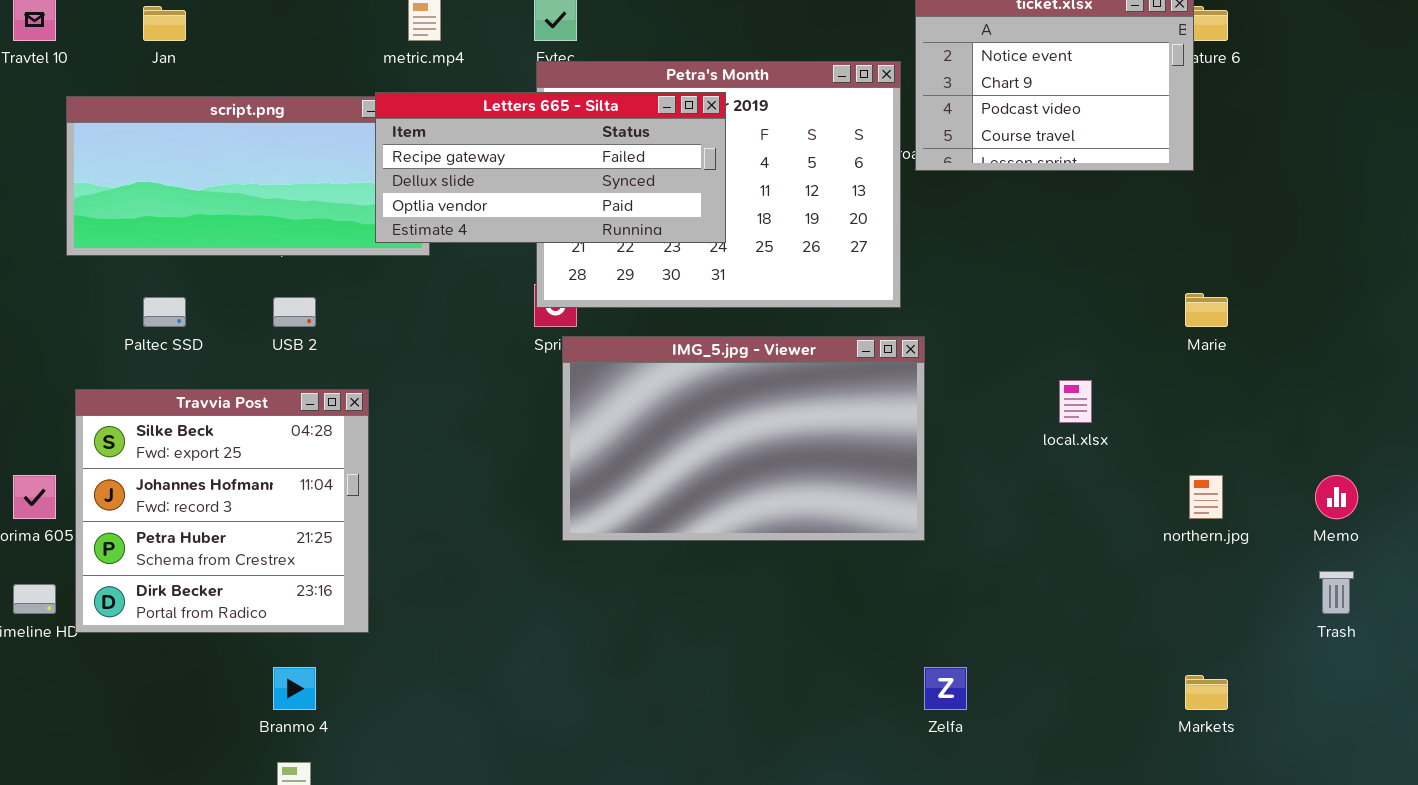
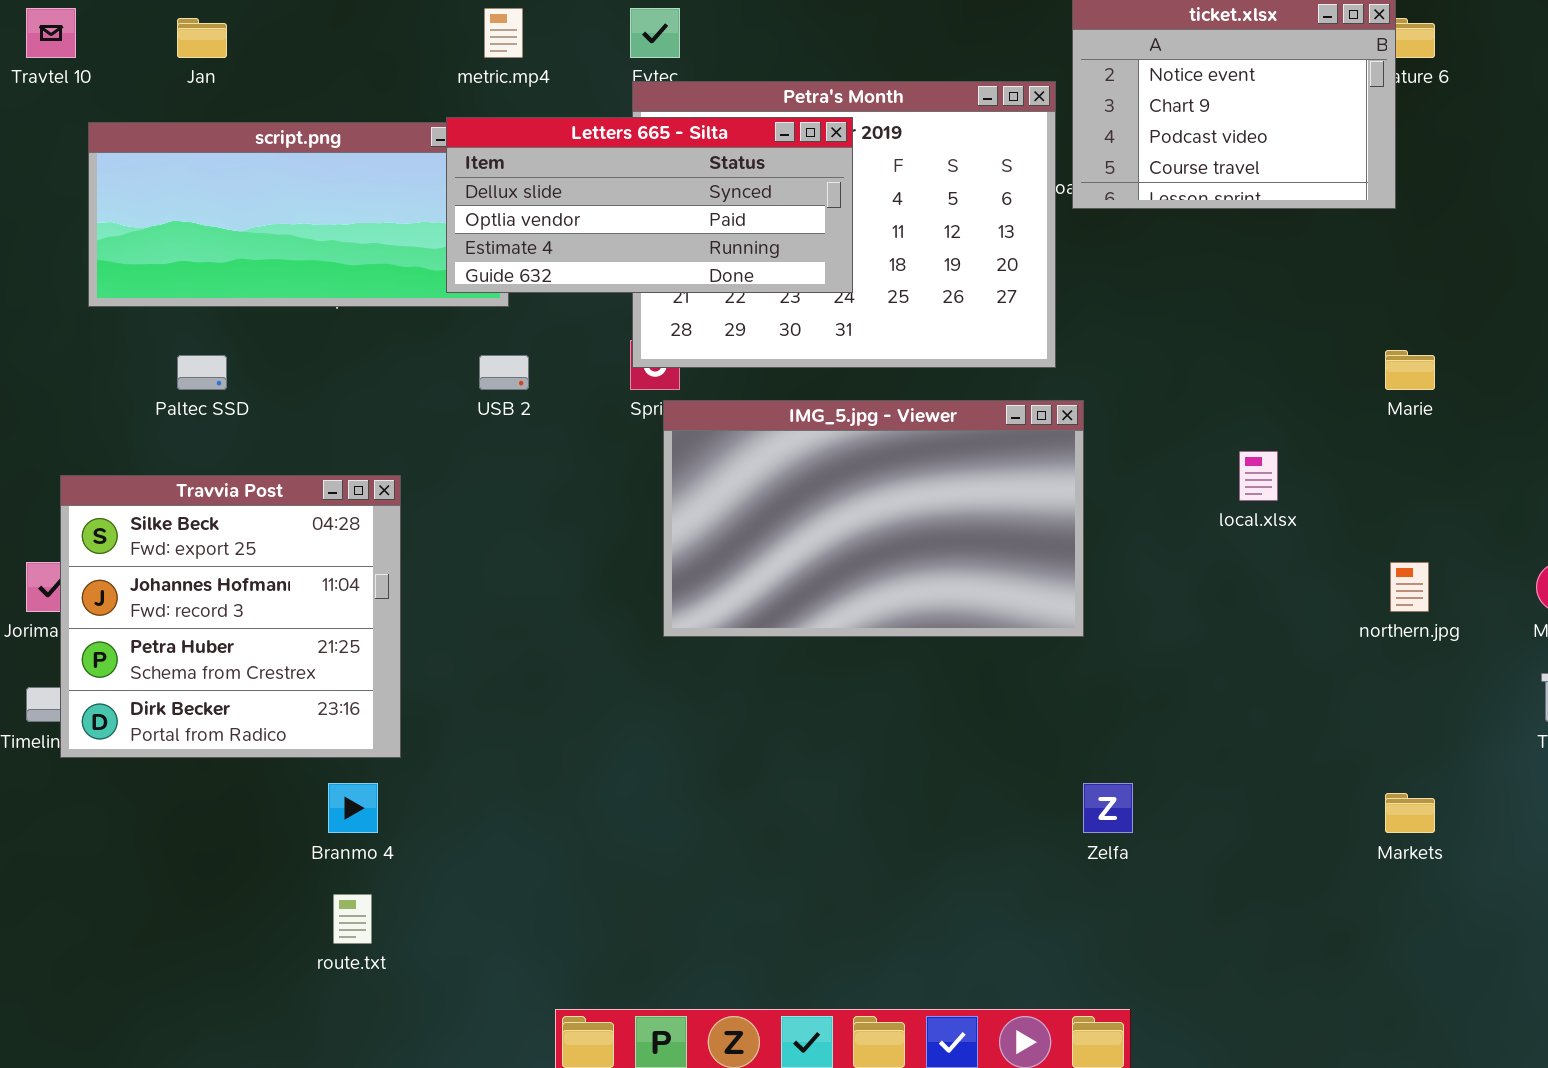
Letters 665 - Silta: [375,92,726,243] -> [446,117,853,293], scrolled down 1 row
USB 2: [273,297,316,327] -> [479,355,529,390], moved
Travvia Post: [75,389,369,633] -> [60,475,401,758], moved

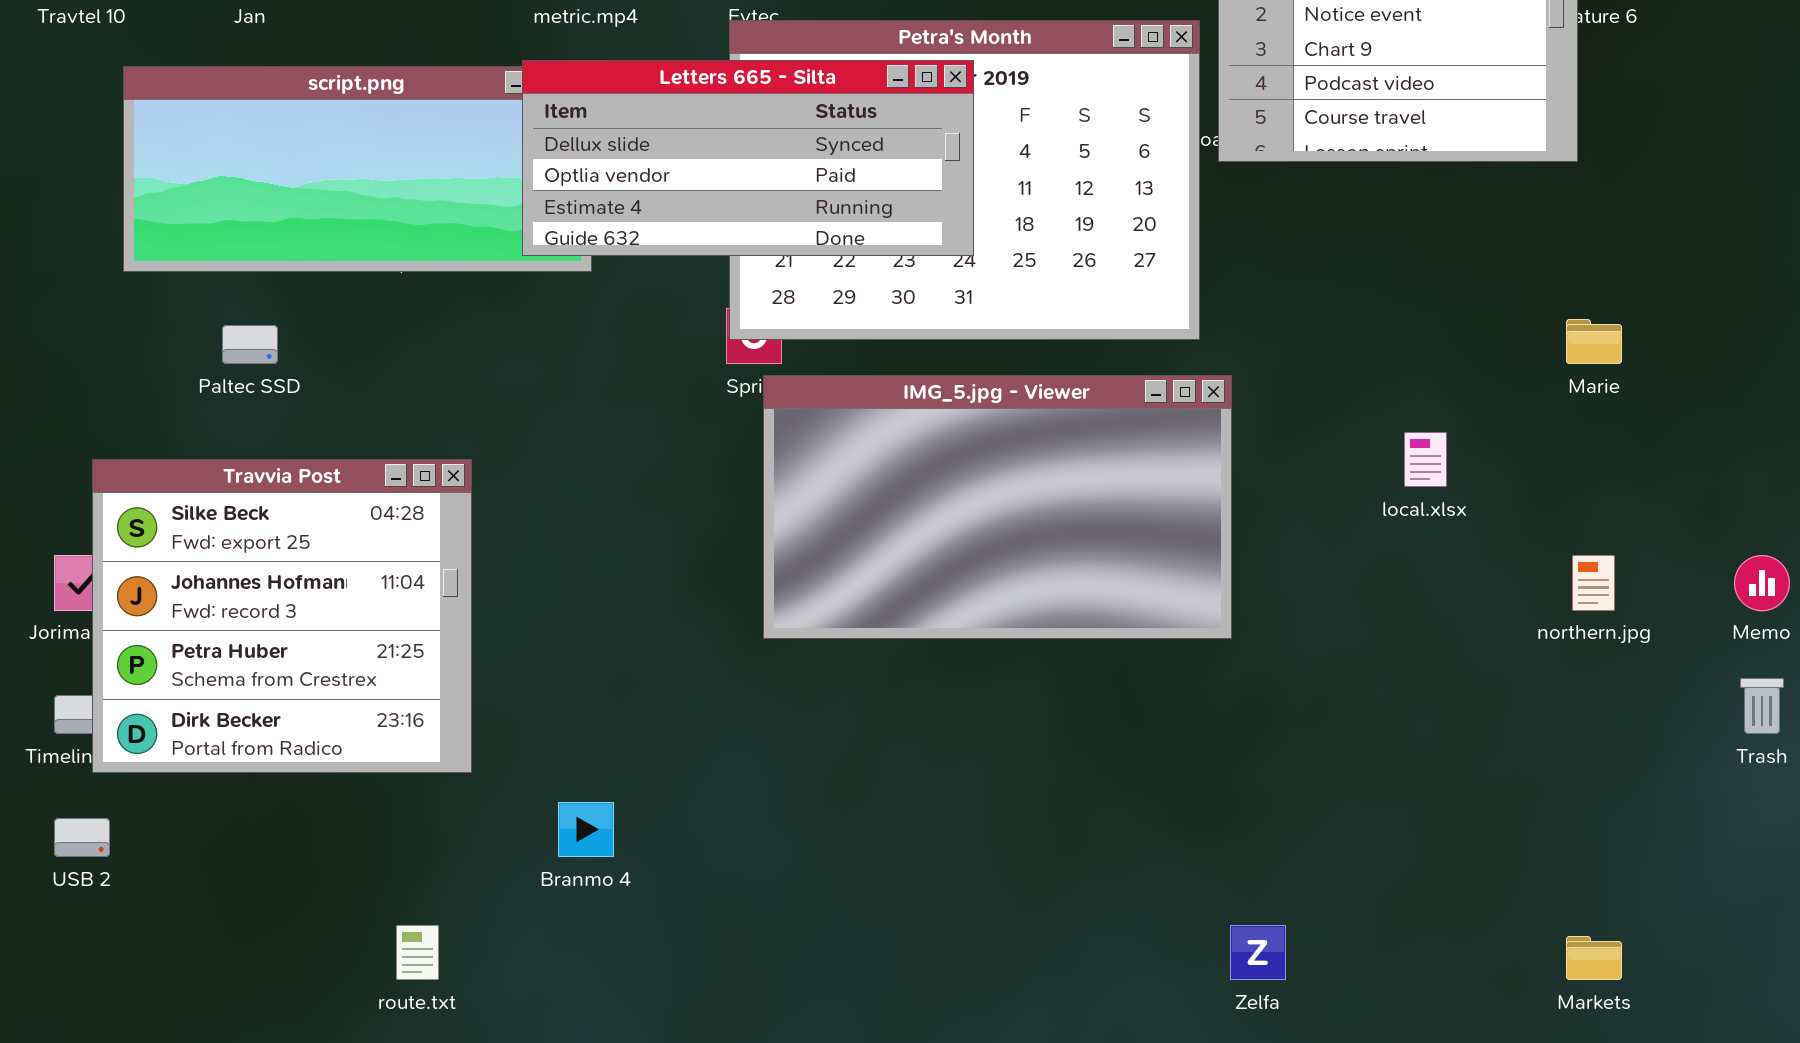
USB 2: [479,355,529,390] -> [54,818,110,857], moved
Branmo 4: [328,783,378,833] -> [558,802,614,857], moved
Zelfa: [1083,783,1133,833] -> [1230,925,1286,980], moved
Markets: [1385,793,1435,833] -> [1566,936,1622,980], moved

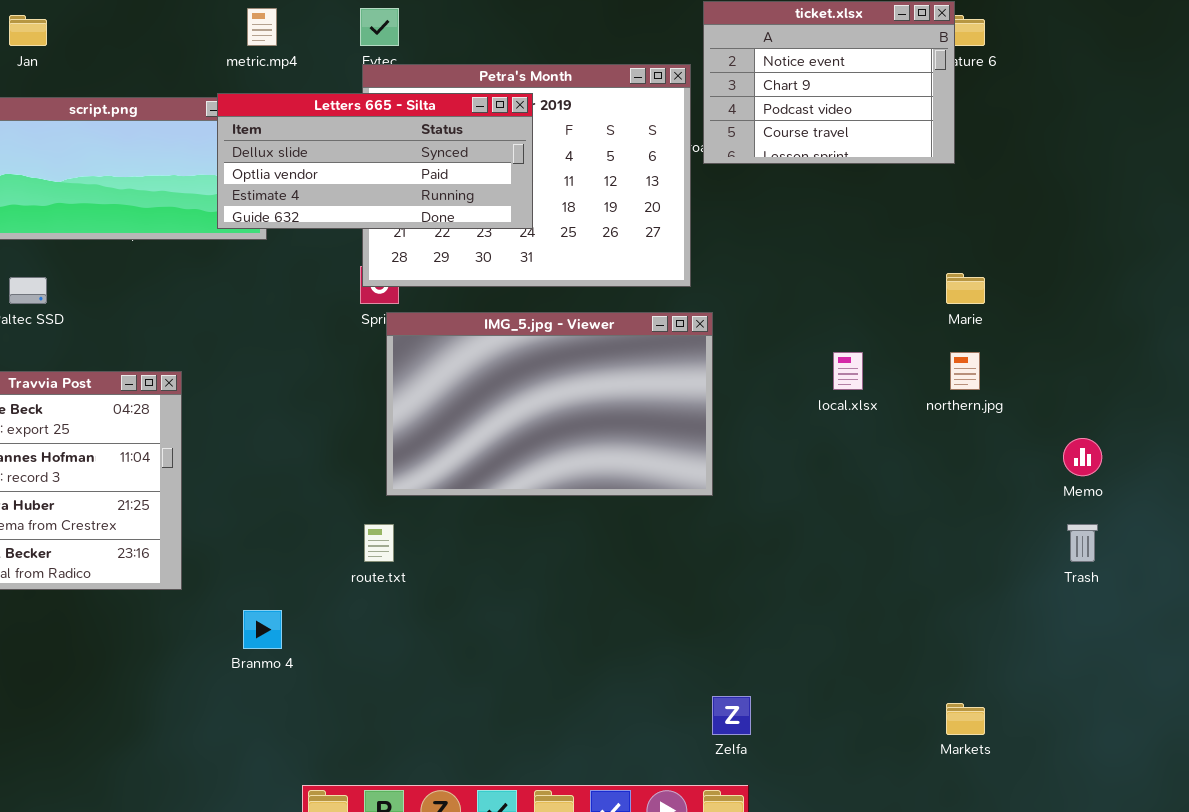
northern.jpg: [1572,555,1615,611] -> [950,352,980,390], moved
route.txt: [396,925,439,980] -> [364,524,394,562], moved

